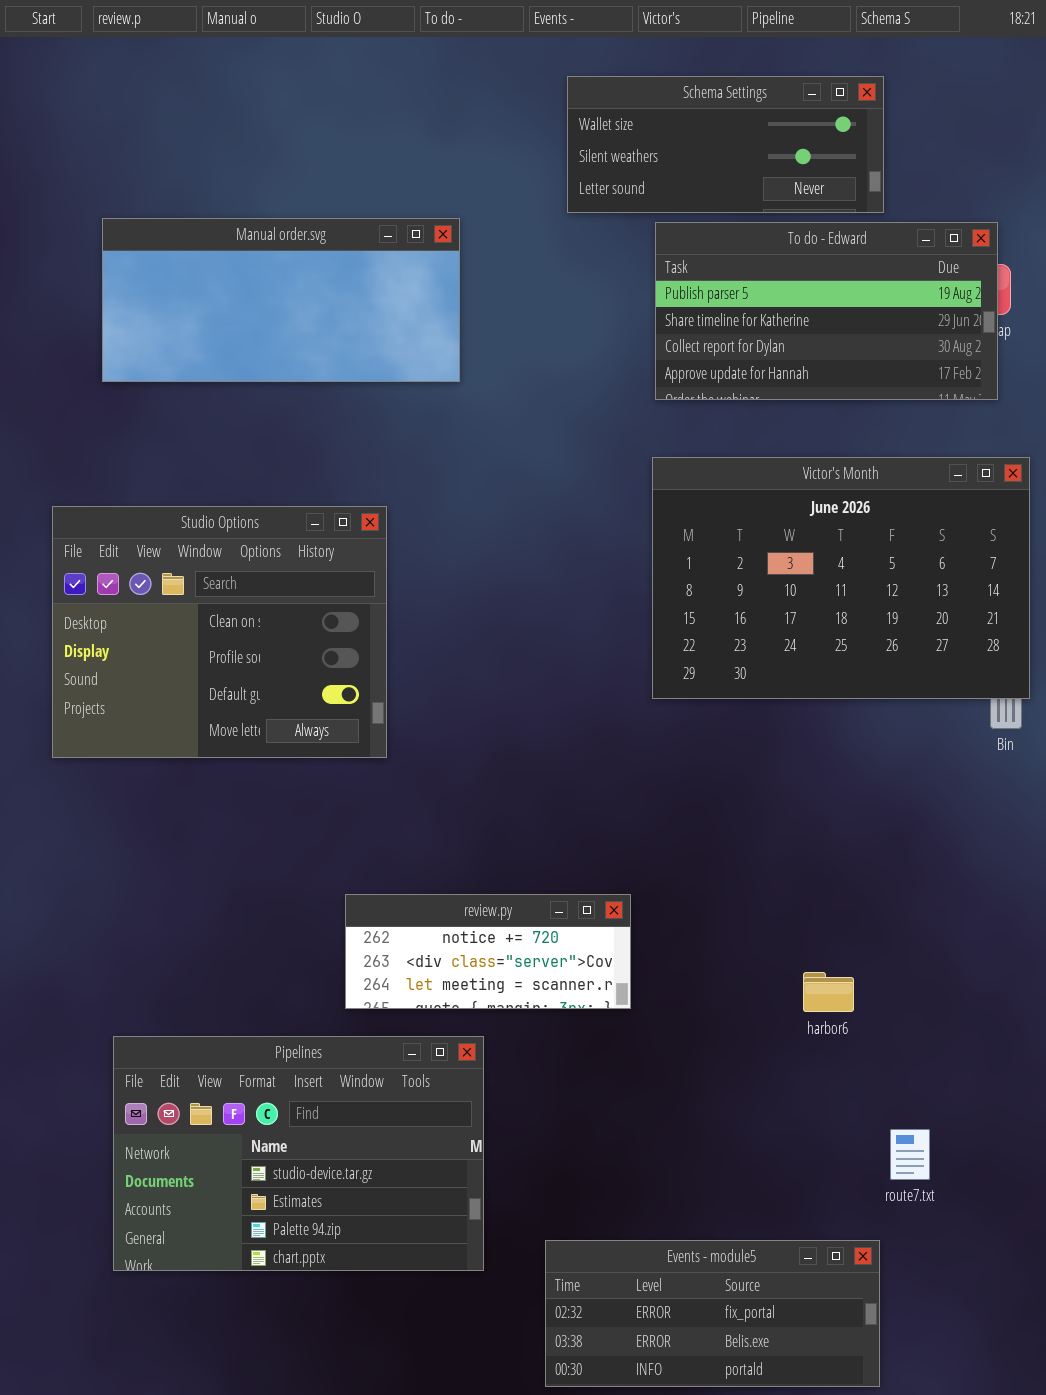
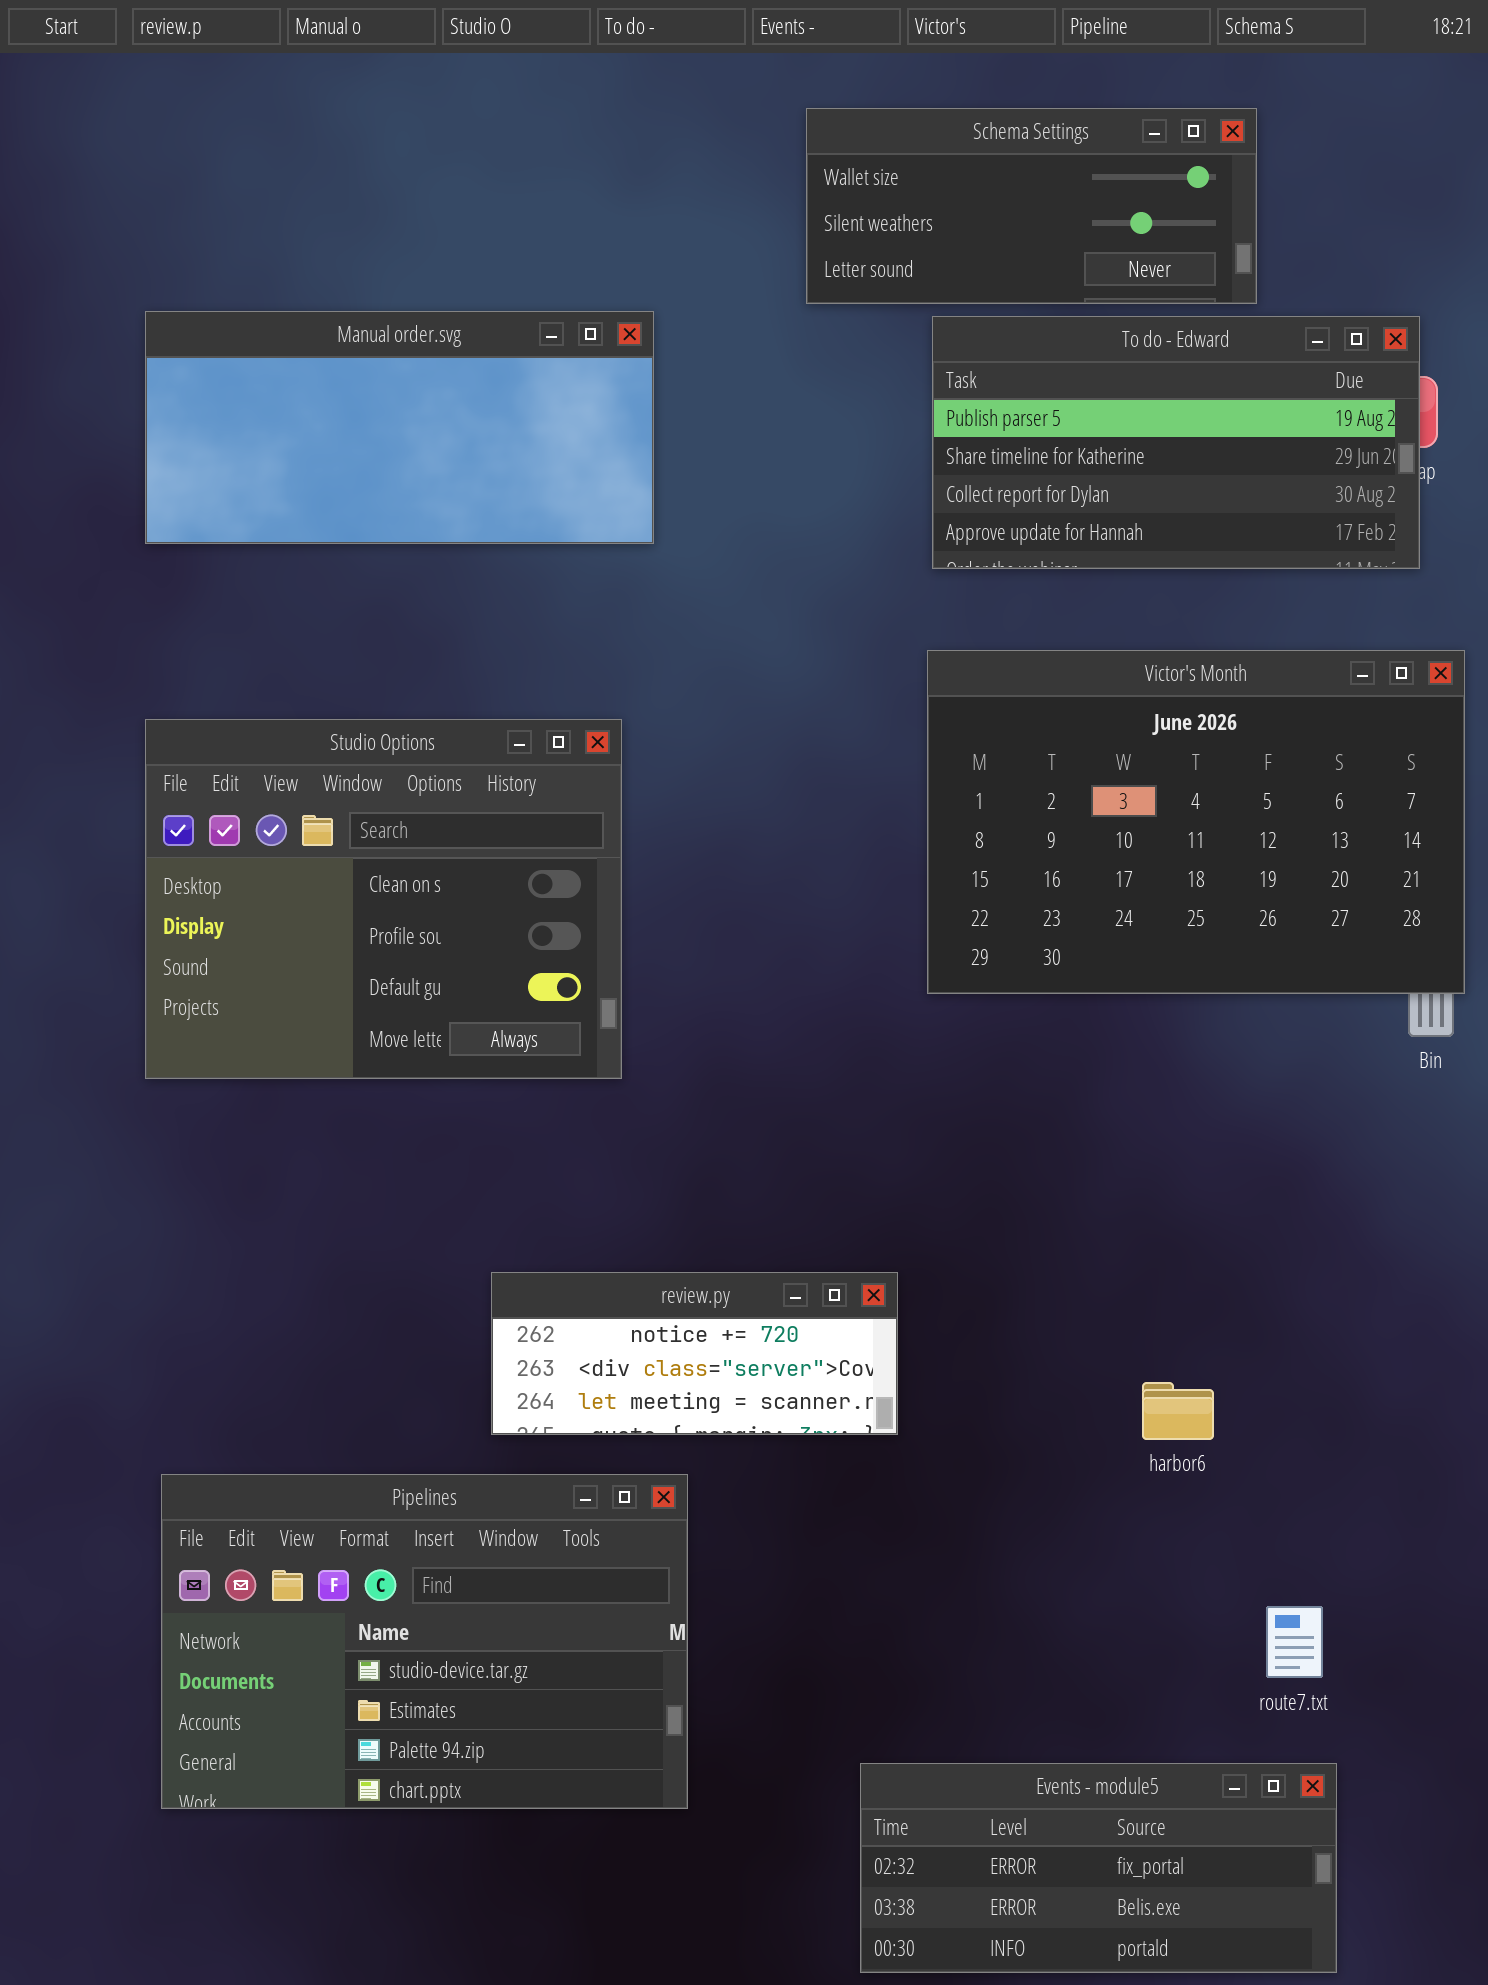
Studio Options: [52,506,387,758] -> [145,719,622,1079], moved
Events - module5: [545,1240,880,1387] -> [860,1763,1337,1973], moved

